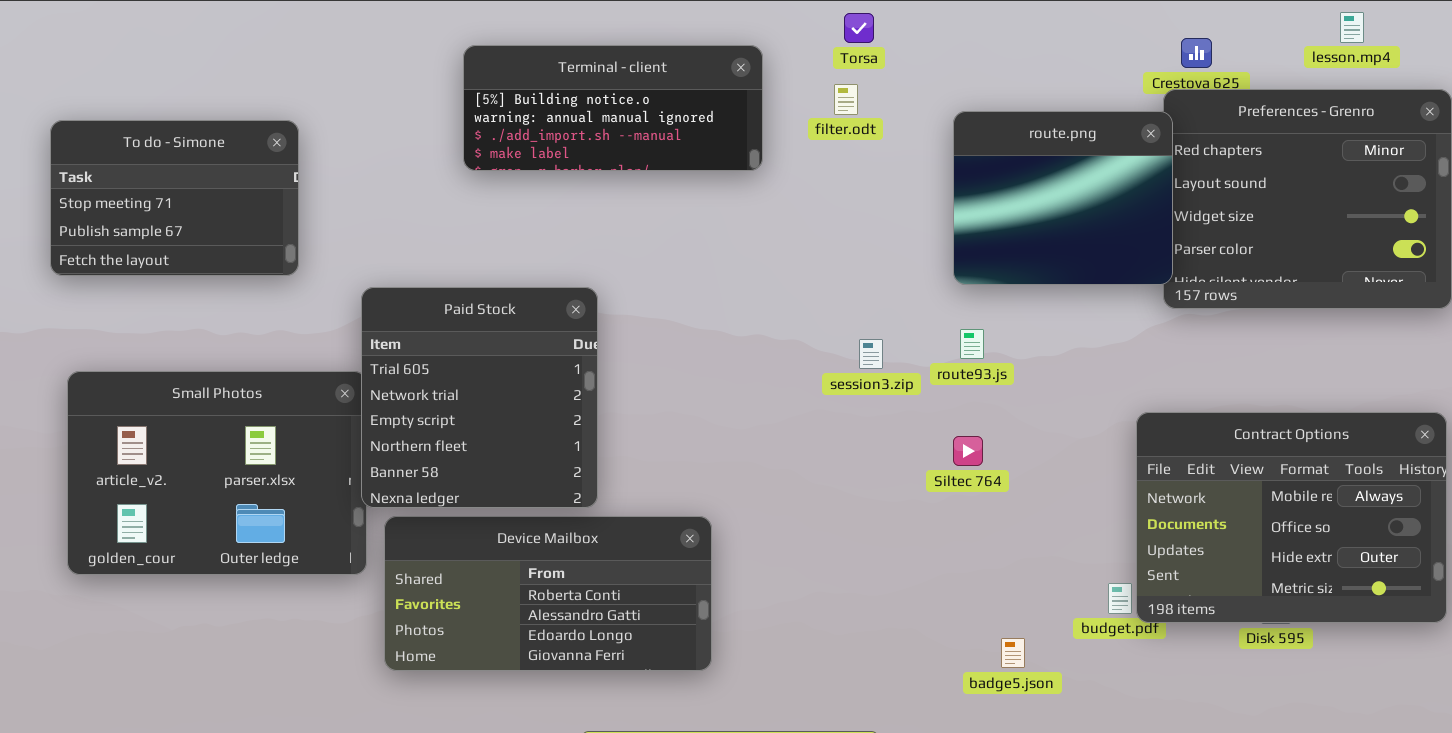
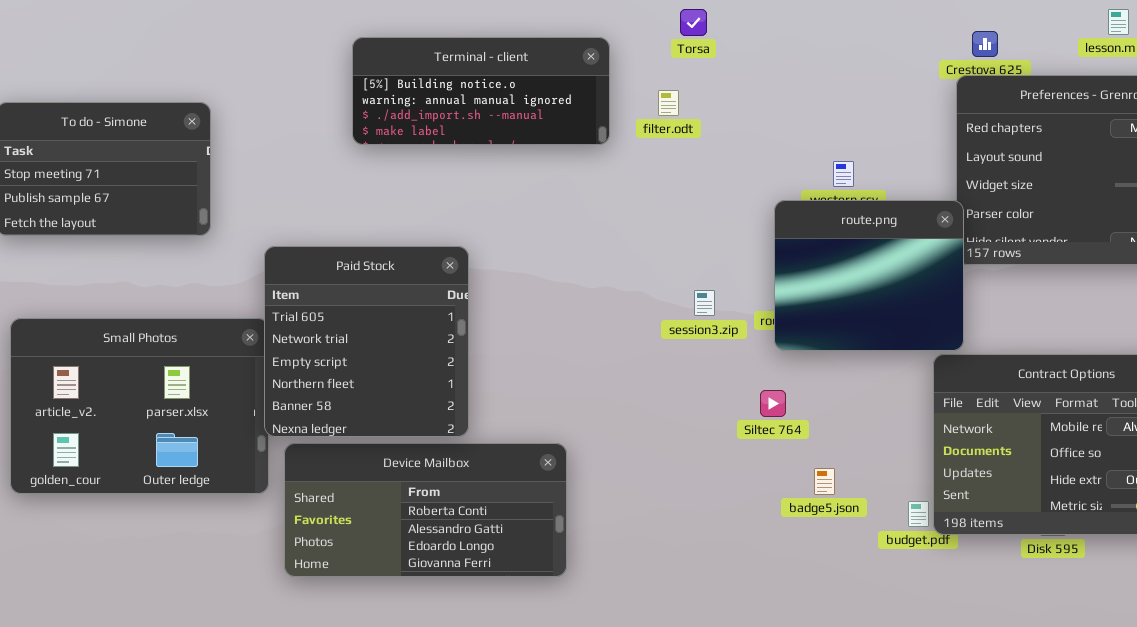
filter.odt: [834,84,858,115] -> [658,90,679,116], moved
route.png: [953,111,1173,285] -> [774,200,964,351], moved
Siltec 764: [953,436,983,466] -> [760,390,786,417], moved
badge5.json: [1001,638,1025,668] -> [814,468,835,495], moved

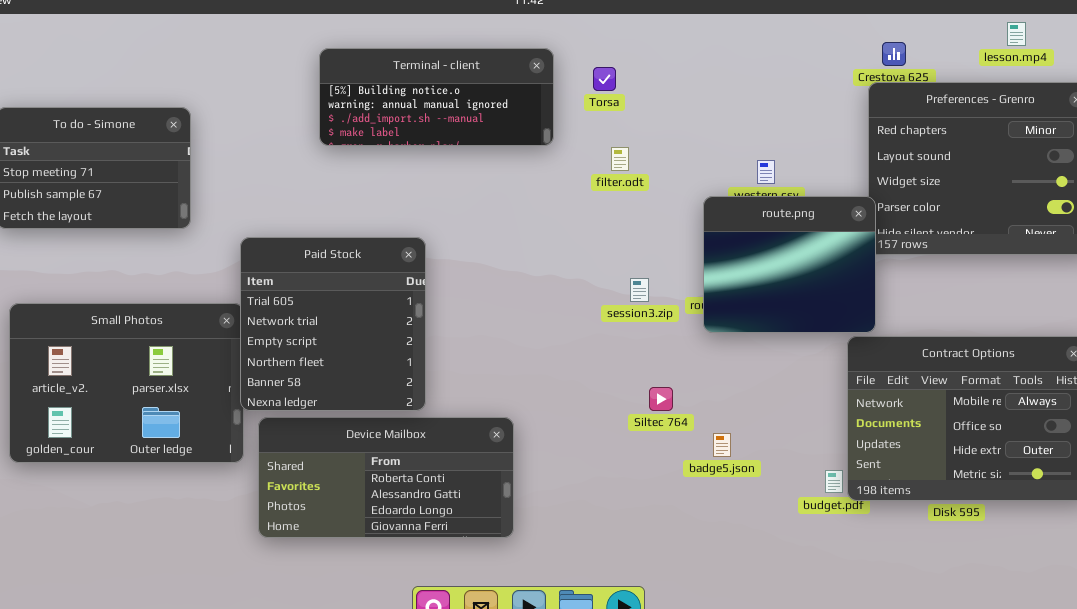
Torsa: [680,9,707,36] -> [593,67,616,91], moved
filter.odt: [658,90,679,116] -> [611,147,629,171], moved
Siltec 764: [760,390,786,417] -> [649,387,673,411], moved
badge5.json: [814,468,835,495] -> [713,433,731,457], moved

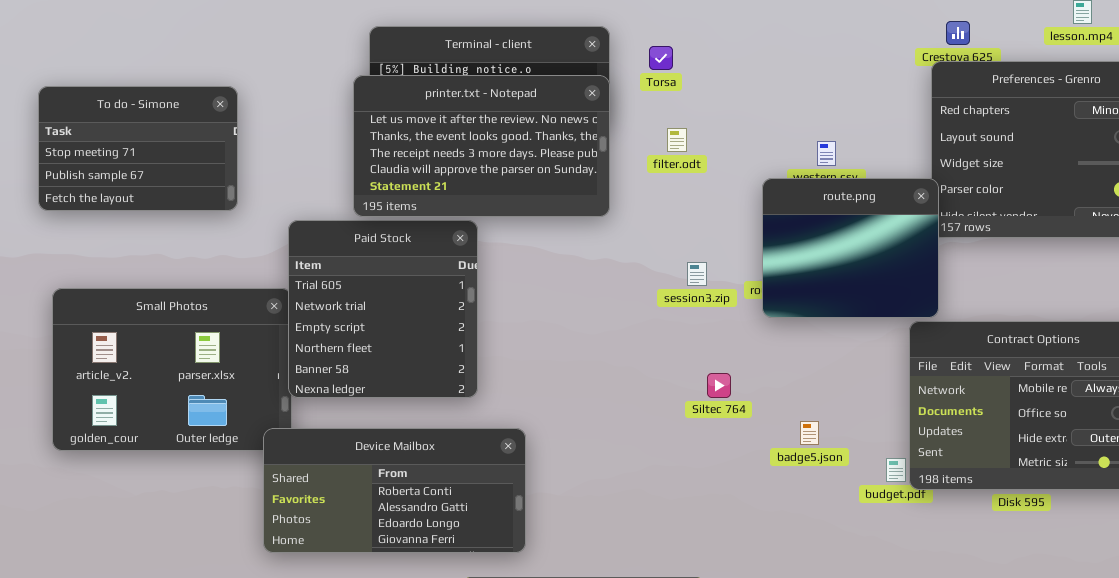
printer.txt - Notepad: none -> [353,75,610,217], opened
Device Mailbox: [258,417,514,538] -> [263,428,526,553], moved
badge5.json: [713,433,731,457] -> [800,421,819,445], moved

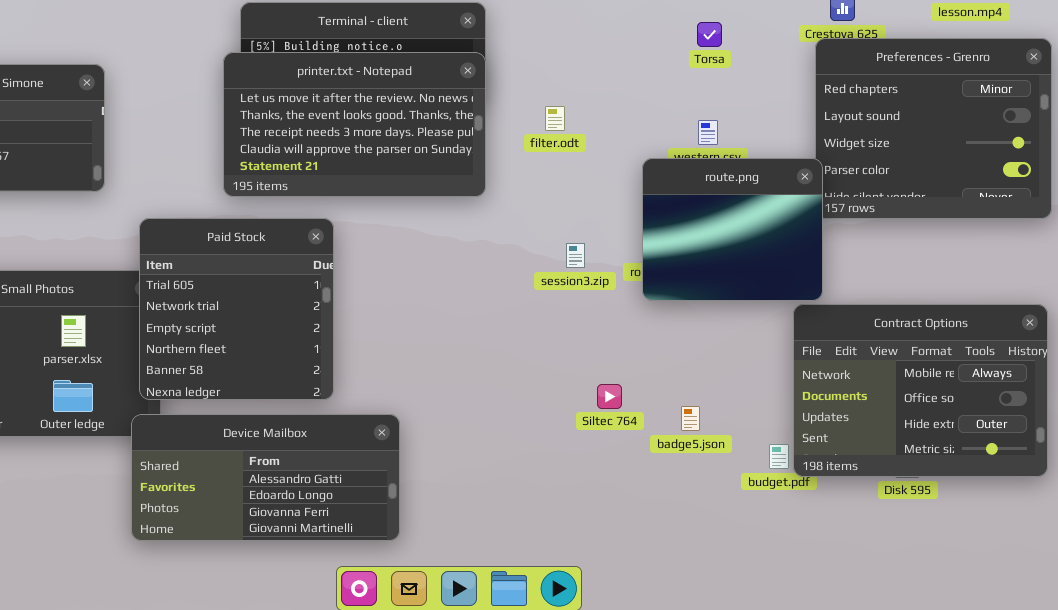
Torsa: [649,46,673,70] -> [697,22,722,47], moved
Paid Stock: [288,220,478,398] -> [139,218,334,400], moved
Siltec 764: [707,373,731,398] -> [597,384,622,409], moved
Device Mailbox: [263,428,526,553] -> [131,414,400,541], scrolled down 1 row

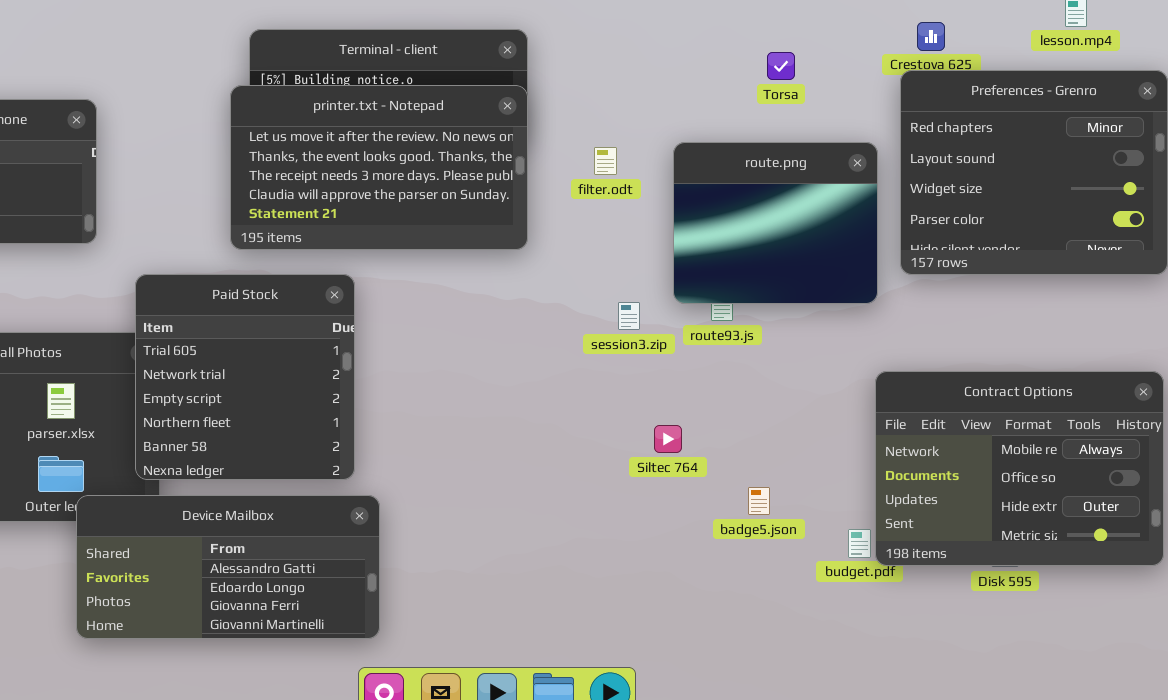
route.png: [642,158,823,301] -> [673,142,878,304], moved
Siltec 764: [597,384,622,409] -> [654,425,682,453], moved
Device Mailbox: [131,414,400,541] -> [76,495,380,639], moved

